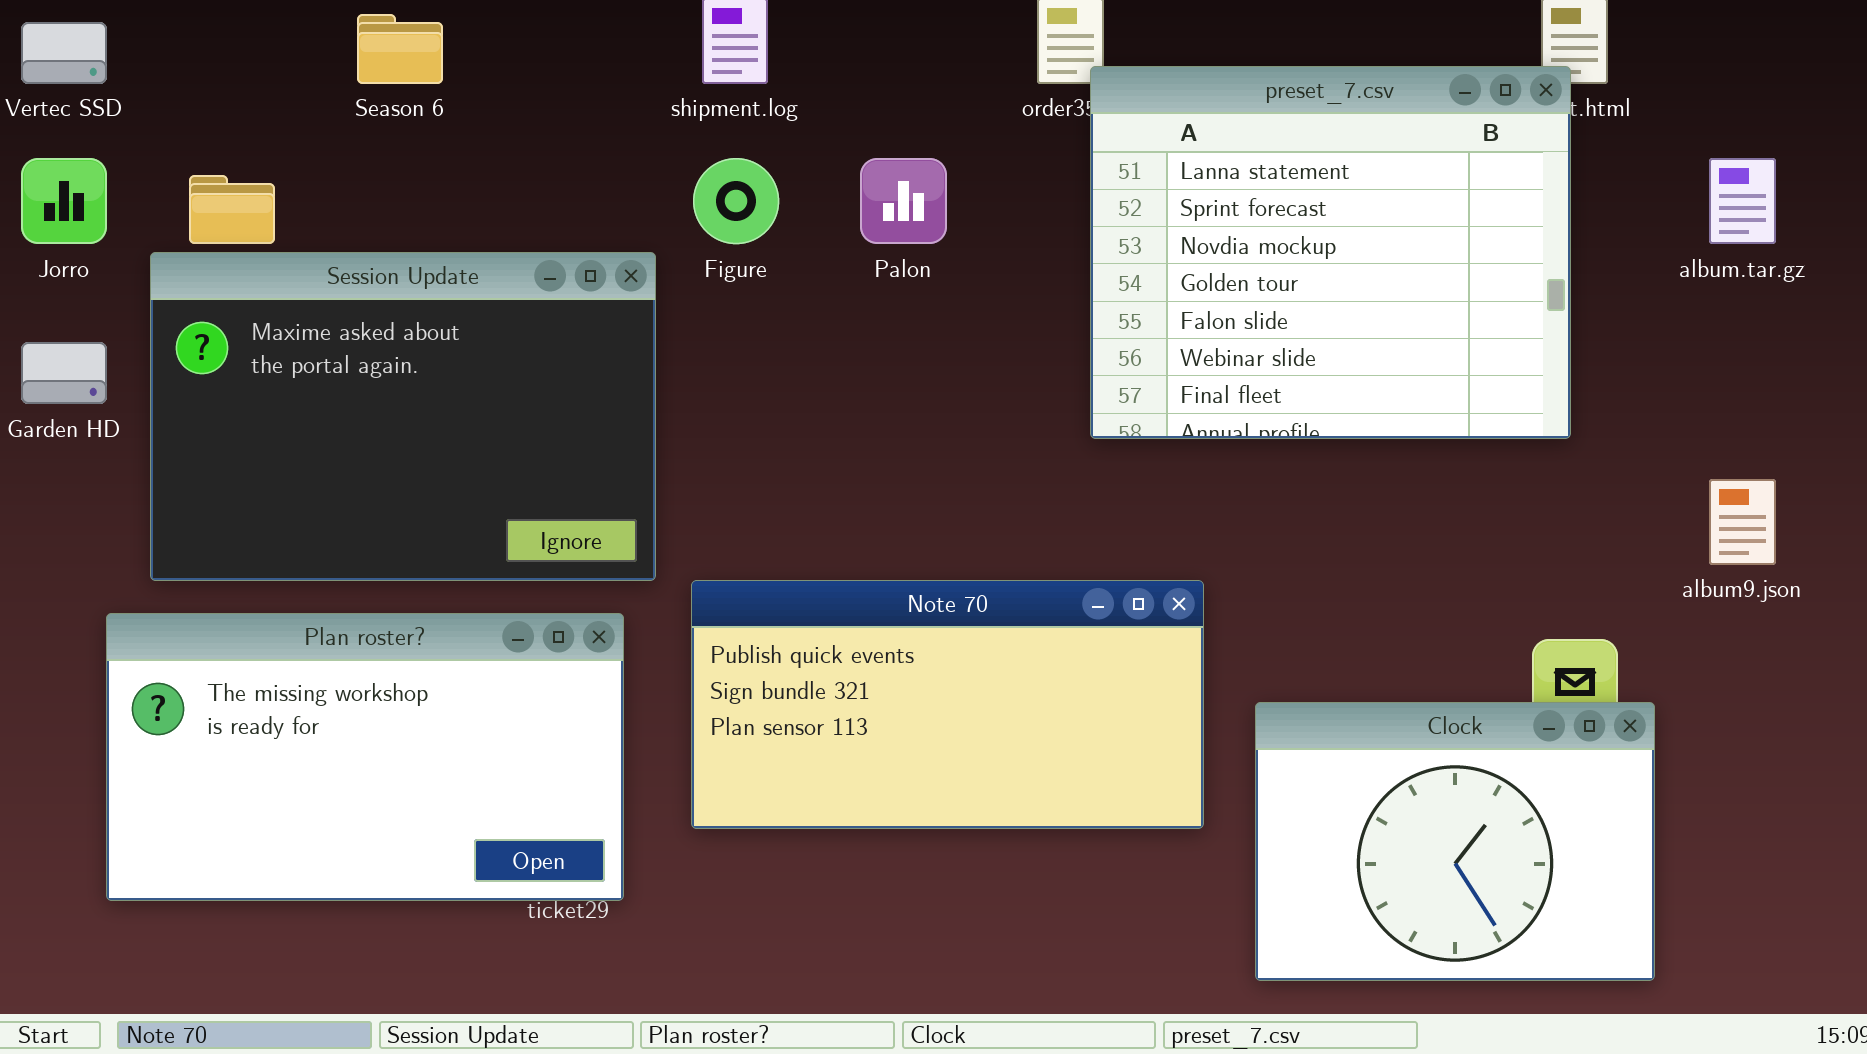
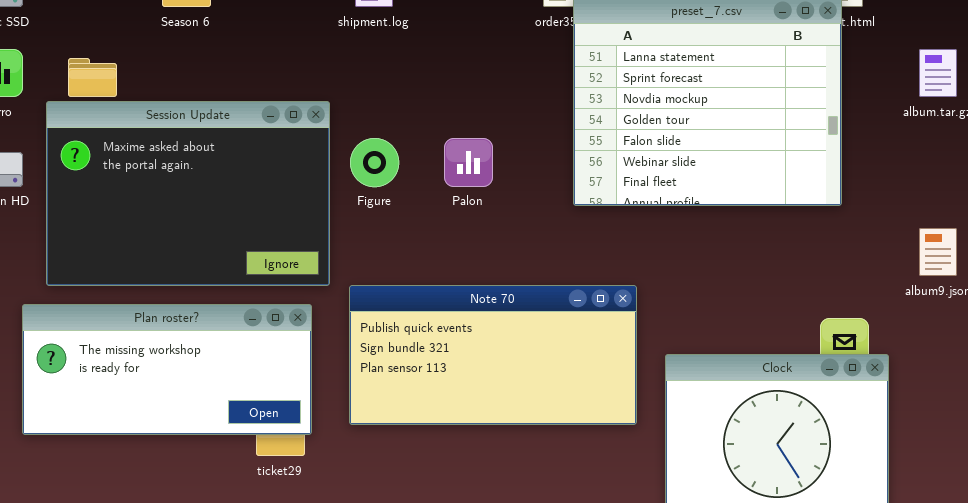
Figure: [693,158,779,244] -> [350,138,399,187], moved
Palon: [860,158,947,244] -> [444,138,493,187], moved
Plan roster?: [106,613,624,901] -> [22,304,312,435], resized

